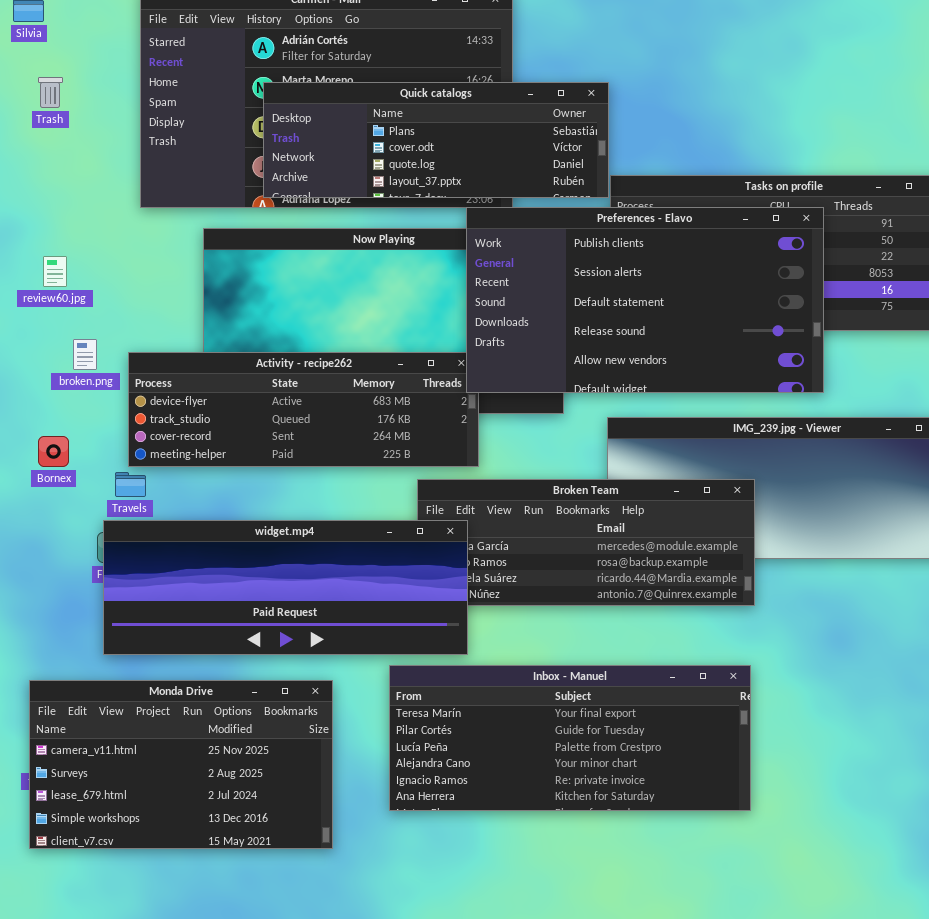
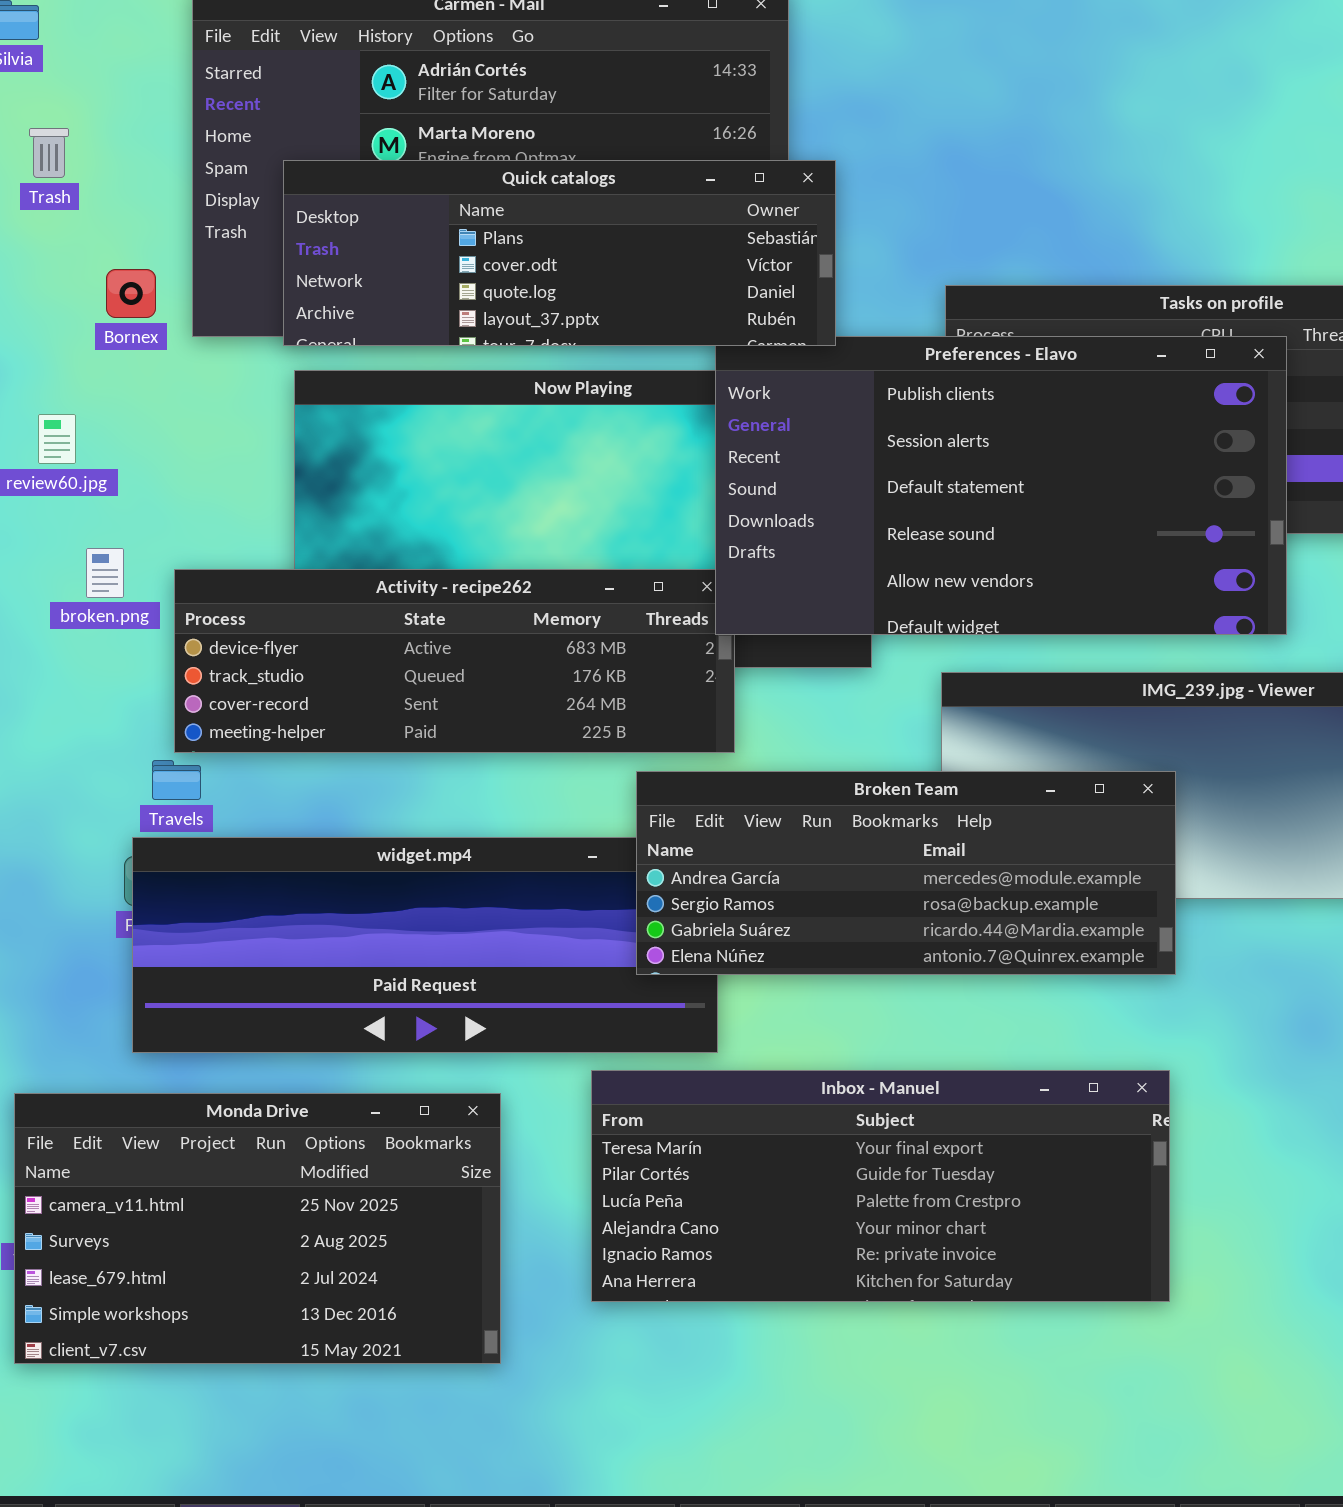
Quick catalogs: [263,82,609,198] -> [283,160,836,346], moved
Bornex: [38,436,69,467] -> [106,269,156,318], moved
Broken Team: [417,479,755,606] -> [636,771,1176,975], raised

